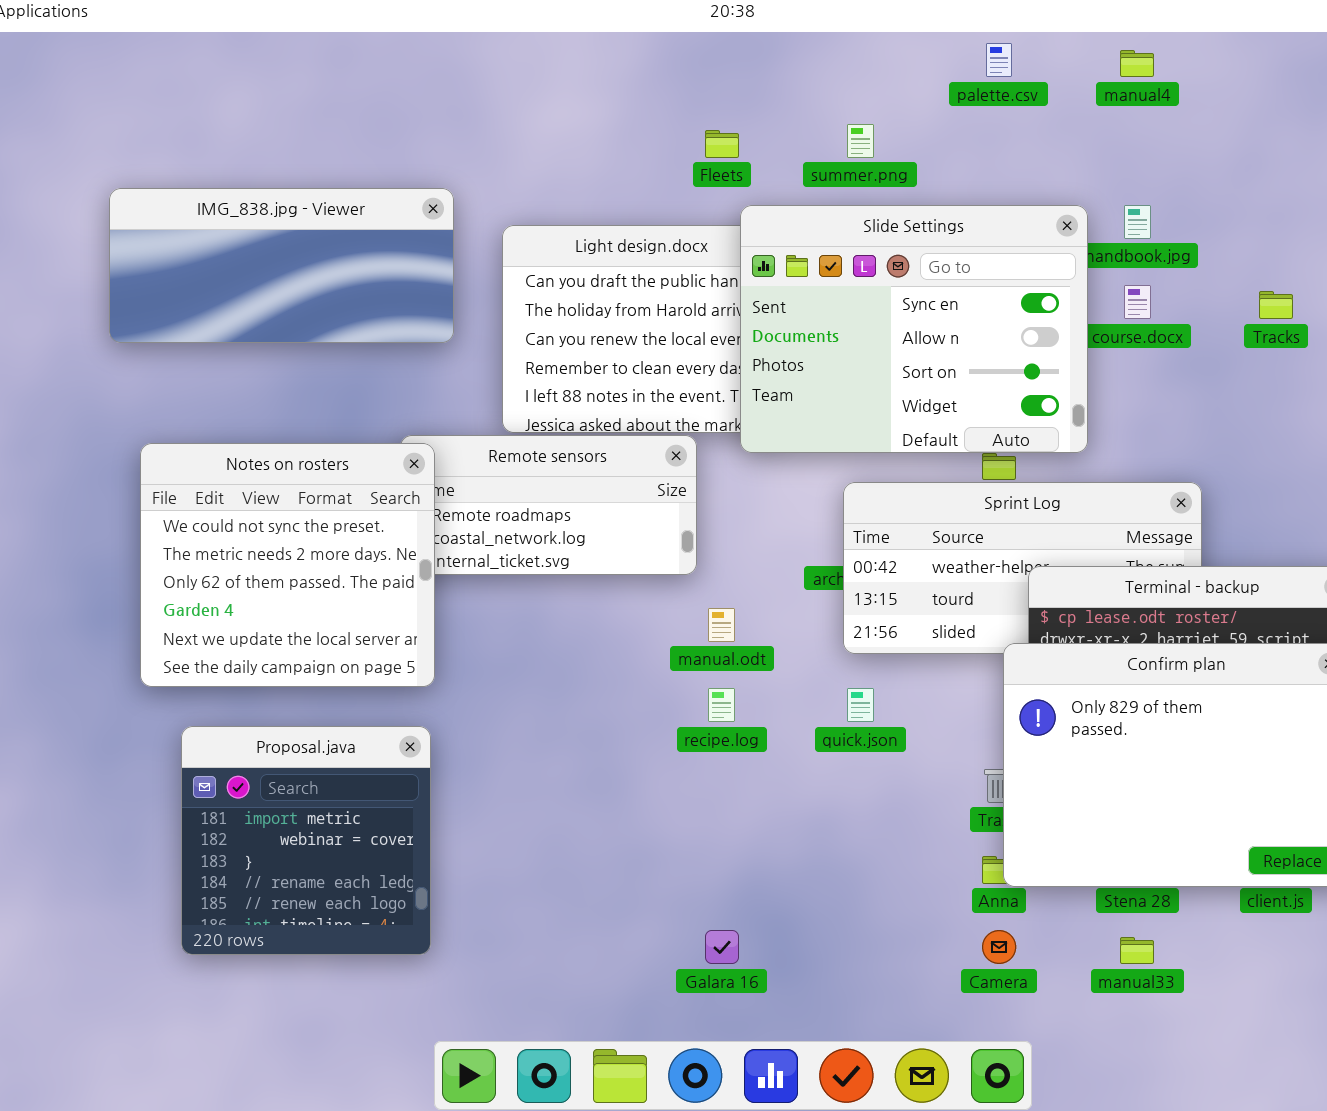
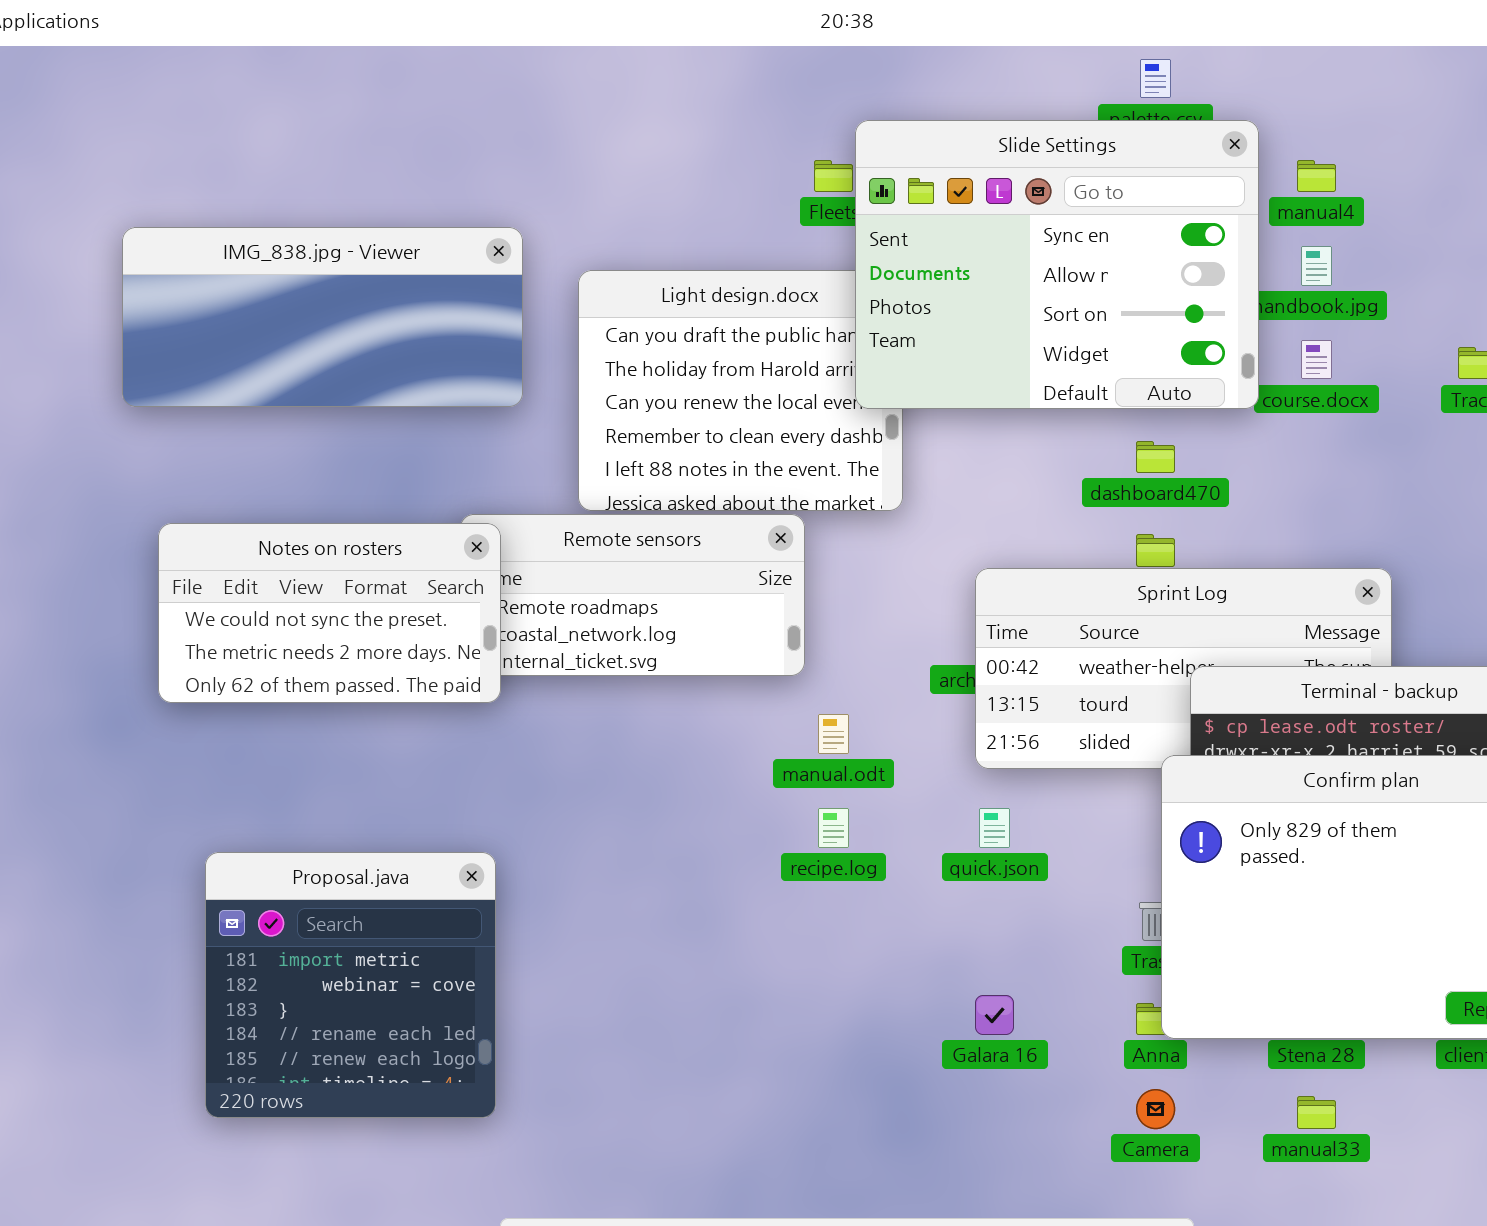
manual4: [1120,50,1154,77] -> [1297,160,1336,192], moved
Slide Settings: [740,205,1088,453] -> [855,120,1259,409], moved
Notes on rosters: [140,443,435,687] -> [158,523,501,703], resized
Galara 16: [705,930,739,964] -> [975,995,1014,1035], moved

